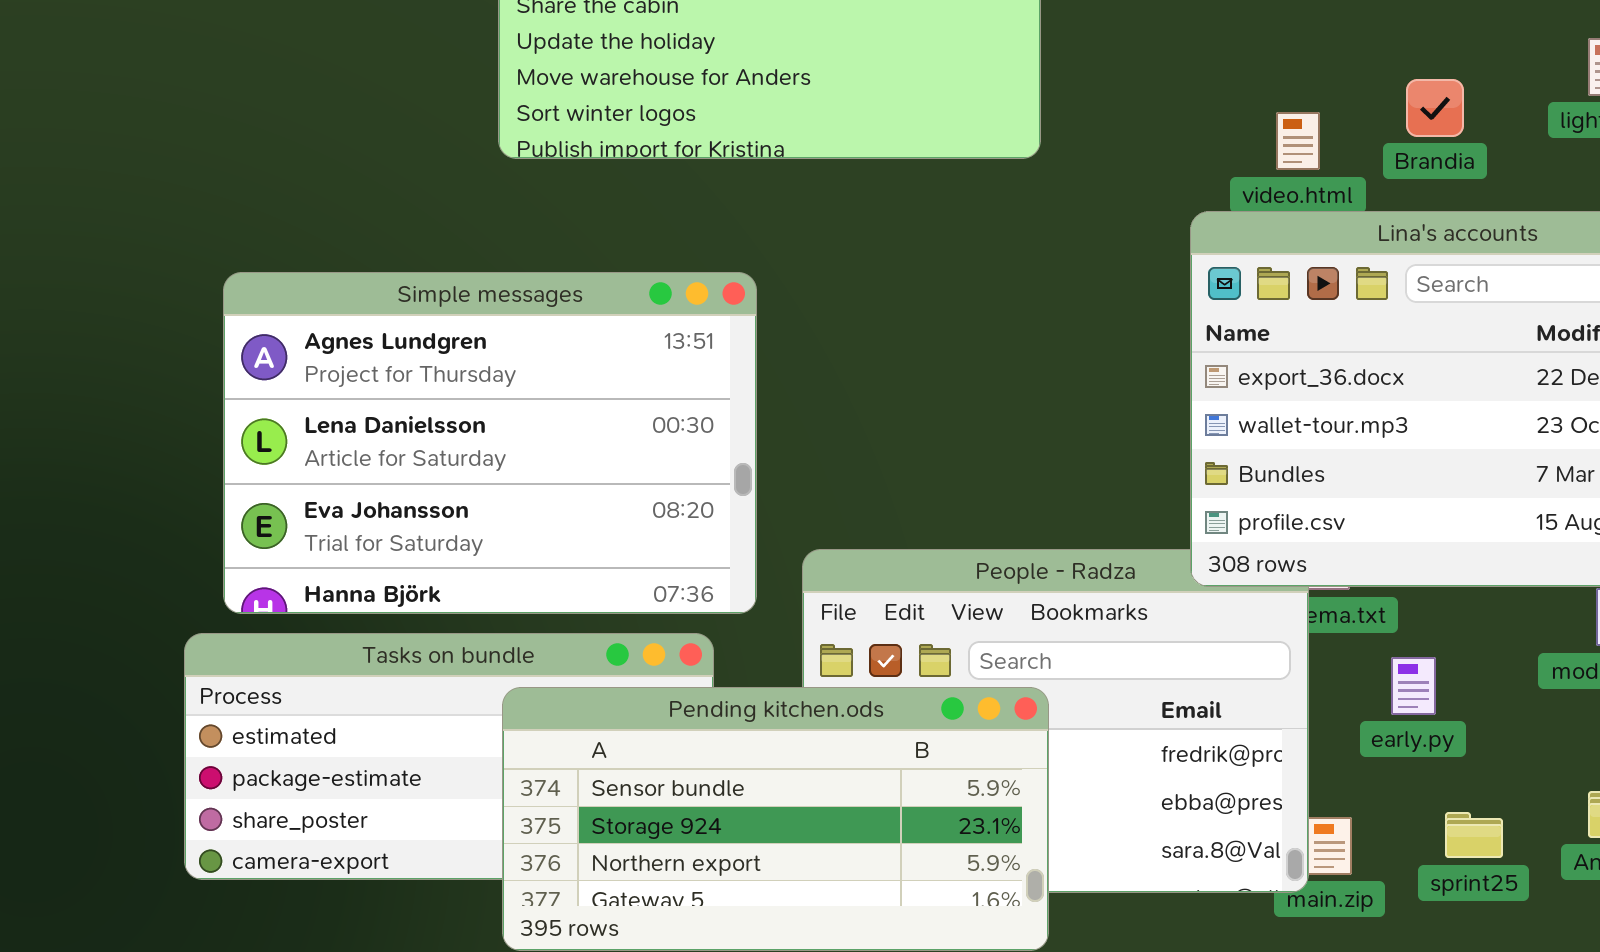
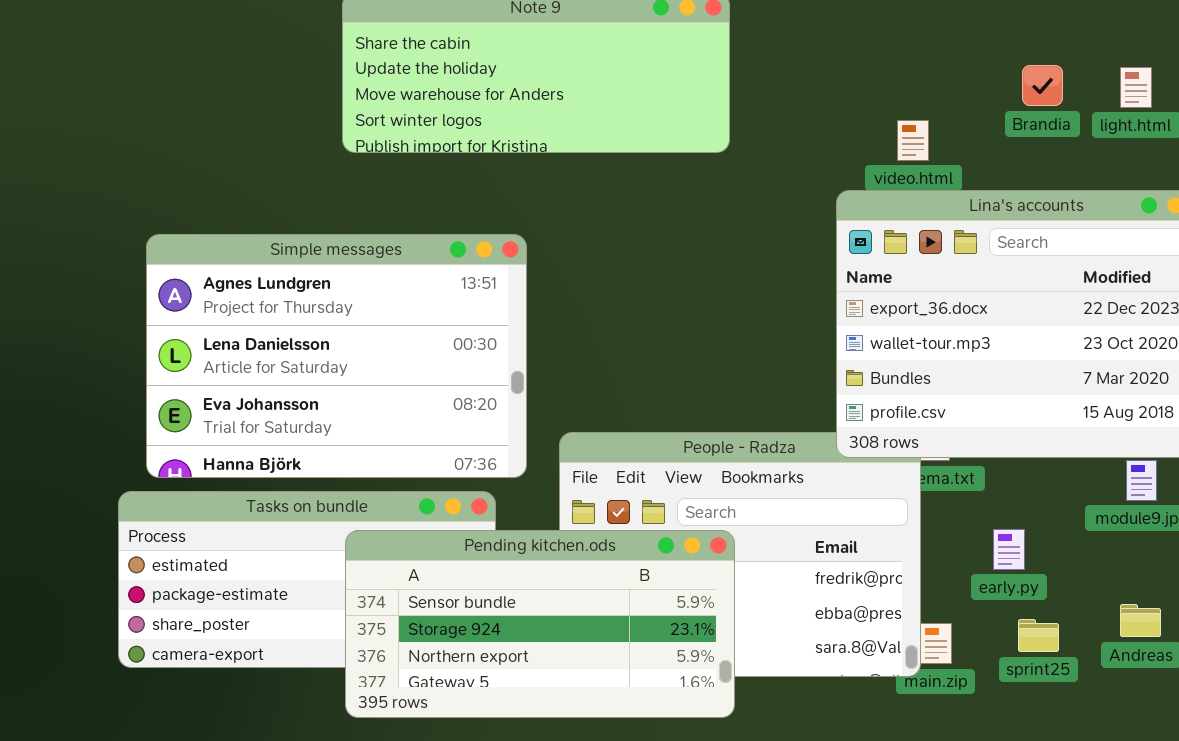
Brandia: [1406,79,1464,137] -> [1022,65,1063,106], moved
early.py: [1391,657,1436,715] -> [993,529,1025,570], moved

